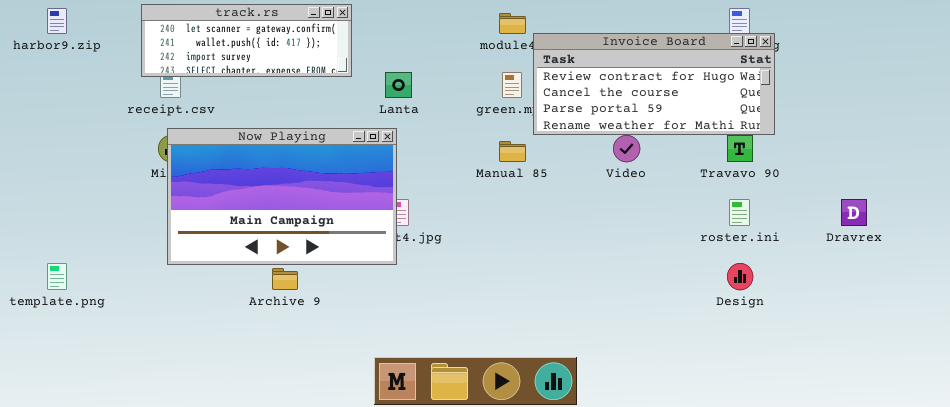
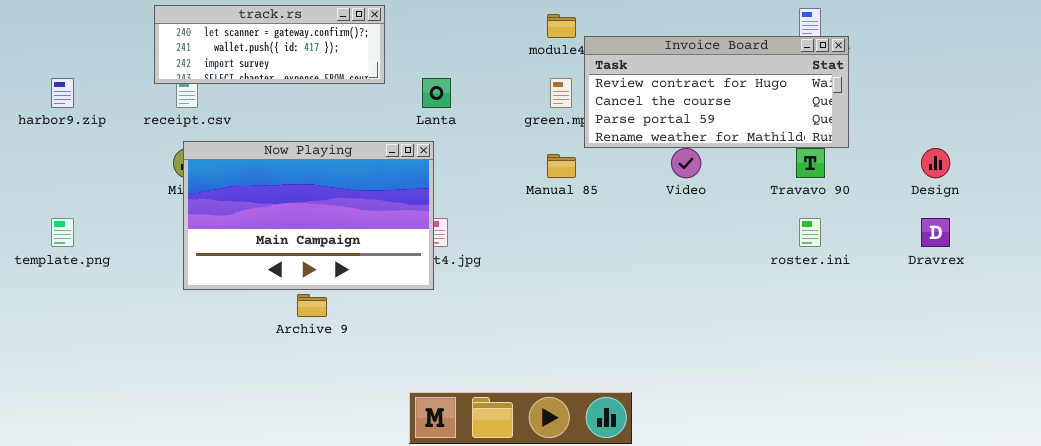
harbor9.zip: [47,8,67,34] -> [51,78,74,108], moved
template.png: [47,263,67,290] -> [51,218,74,247], moved
Design: [727,263,753,290] -> [921,148,950,178], moved

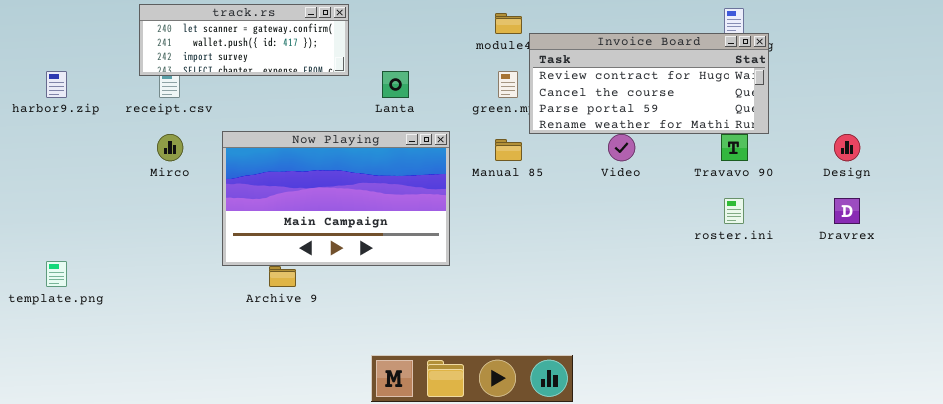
Now Playing: [183,141,434,290] -> [222,131,450,266], moved
template.png: [51,218,74,247] -> [46,261,67,287], moved

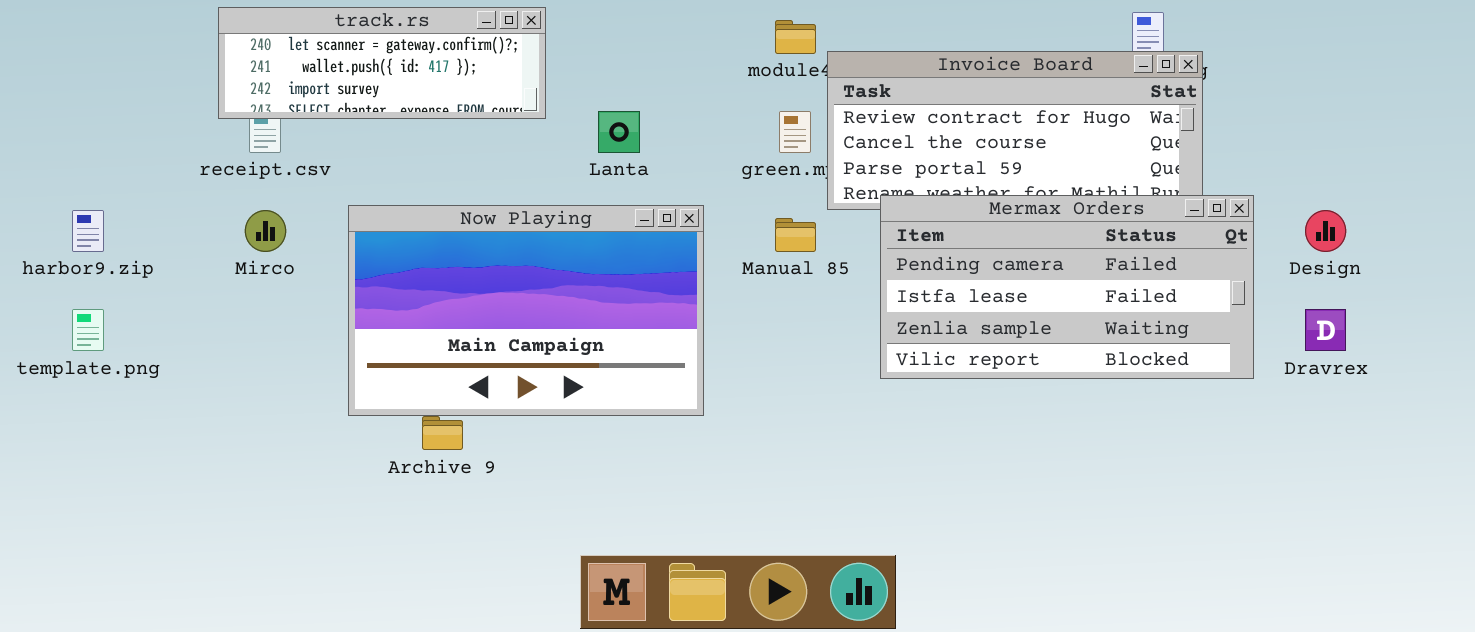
harbor9.zip: [46,71,67,98] -> [72,210,104,252], moved
Mermax Orders: none -> [880,195,1254,379], opened
template.png: [46,261,67,287] -> [72,309,104,351], moved

